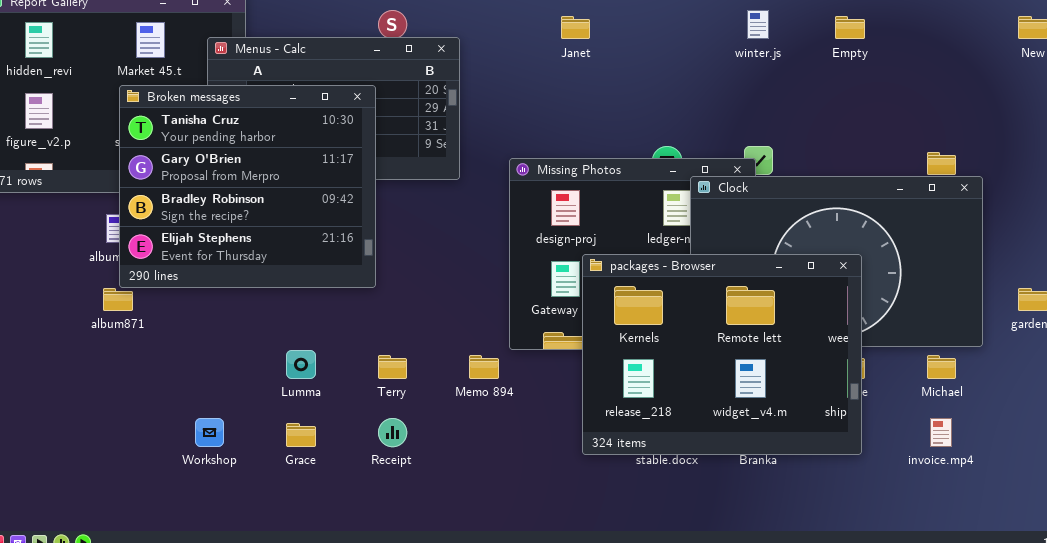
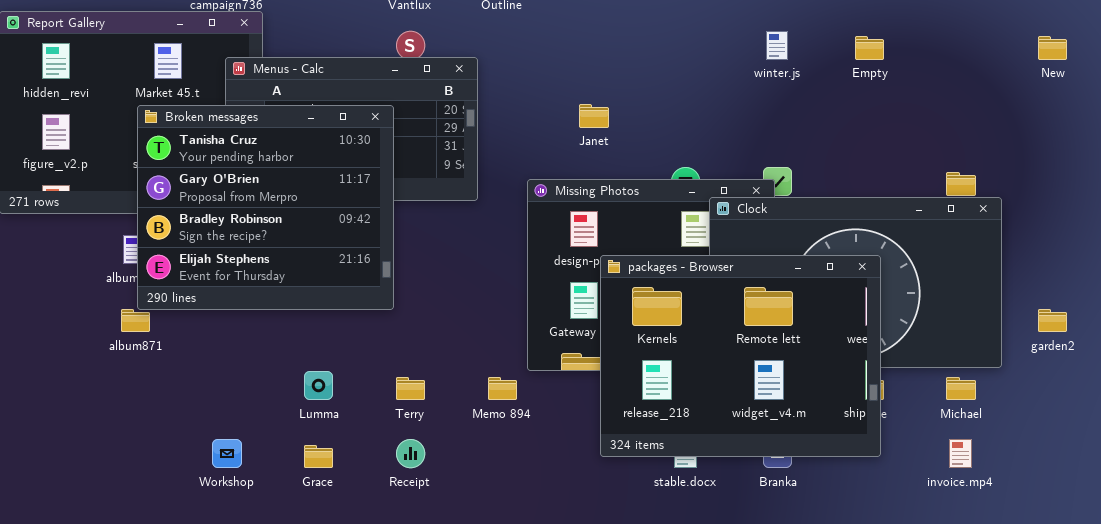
Janet: [561,16,590,39] -> [579,104,609,128], moved
packages - Browser: [582,254,862,455] -> [600,255,881,457], moved

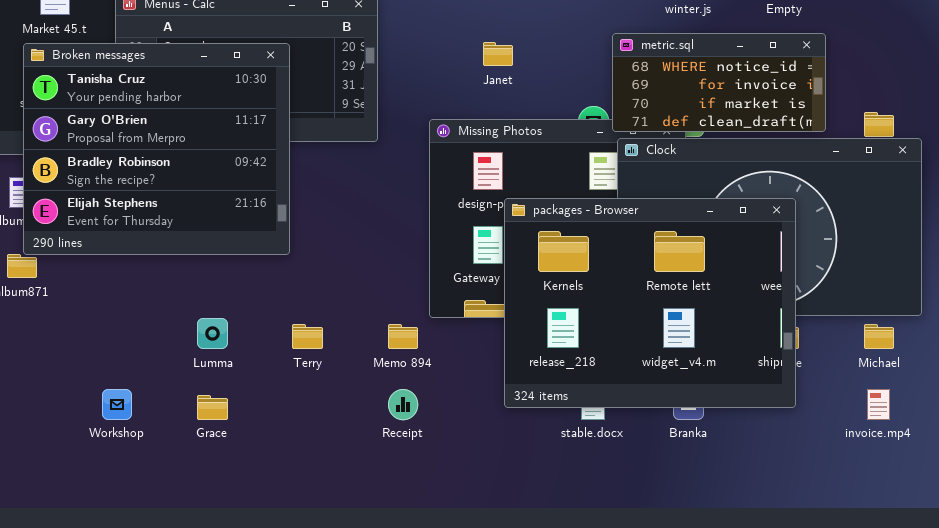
metric.sql: none -> [612,33,826,132], opened
Receipt: [396,439,425,468] -> [388,389,418,420], moved

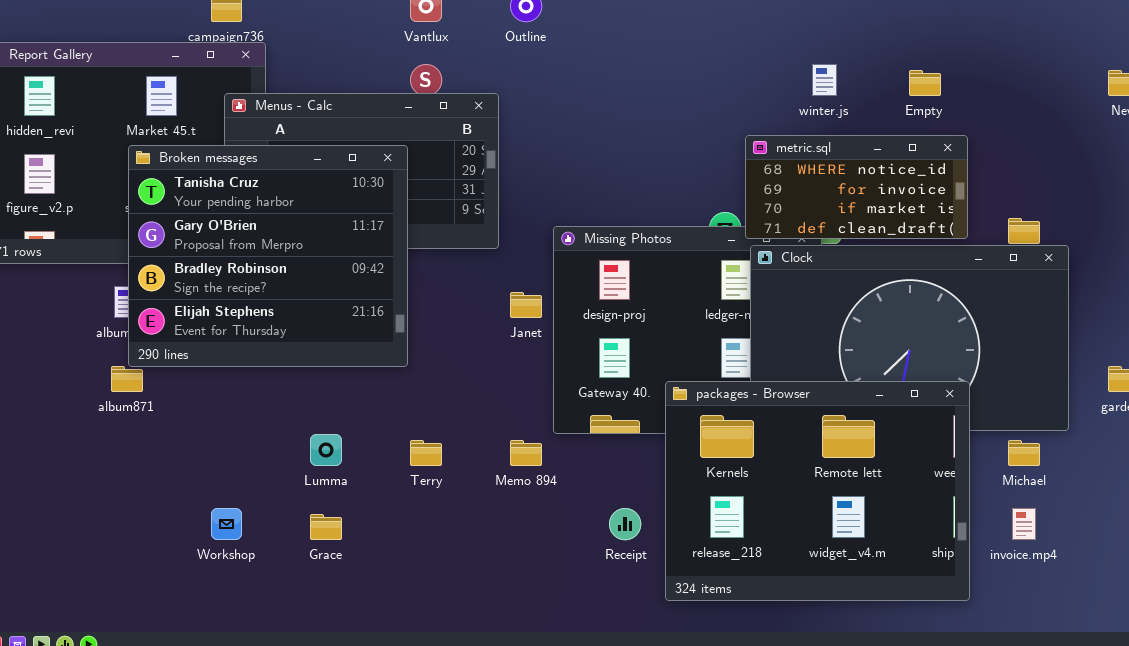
Janet: [483,42,513,66] -> [510,292,542,318], moved
packages - Browser: [504,198,796,408] -> [665,381,970,601], moved
Receipt: [388,389,418,420] -> [609,508,641,540], moved

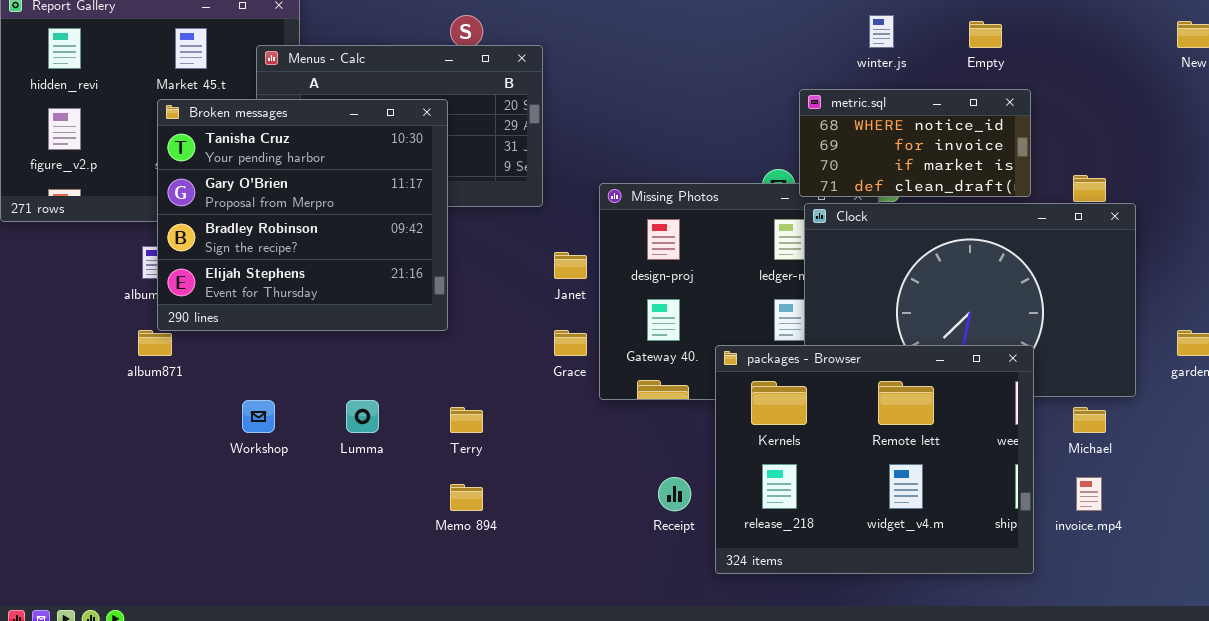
Memo 894: [510,440,542,466] -> [450,484,483,511], moved
Workshop: [211,508,242,540] -> [242,400,275,433], moved
Grace: [310,514,342,540] -> [554,330,587,356], moved

